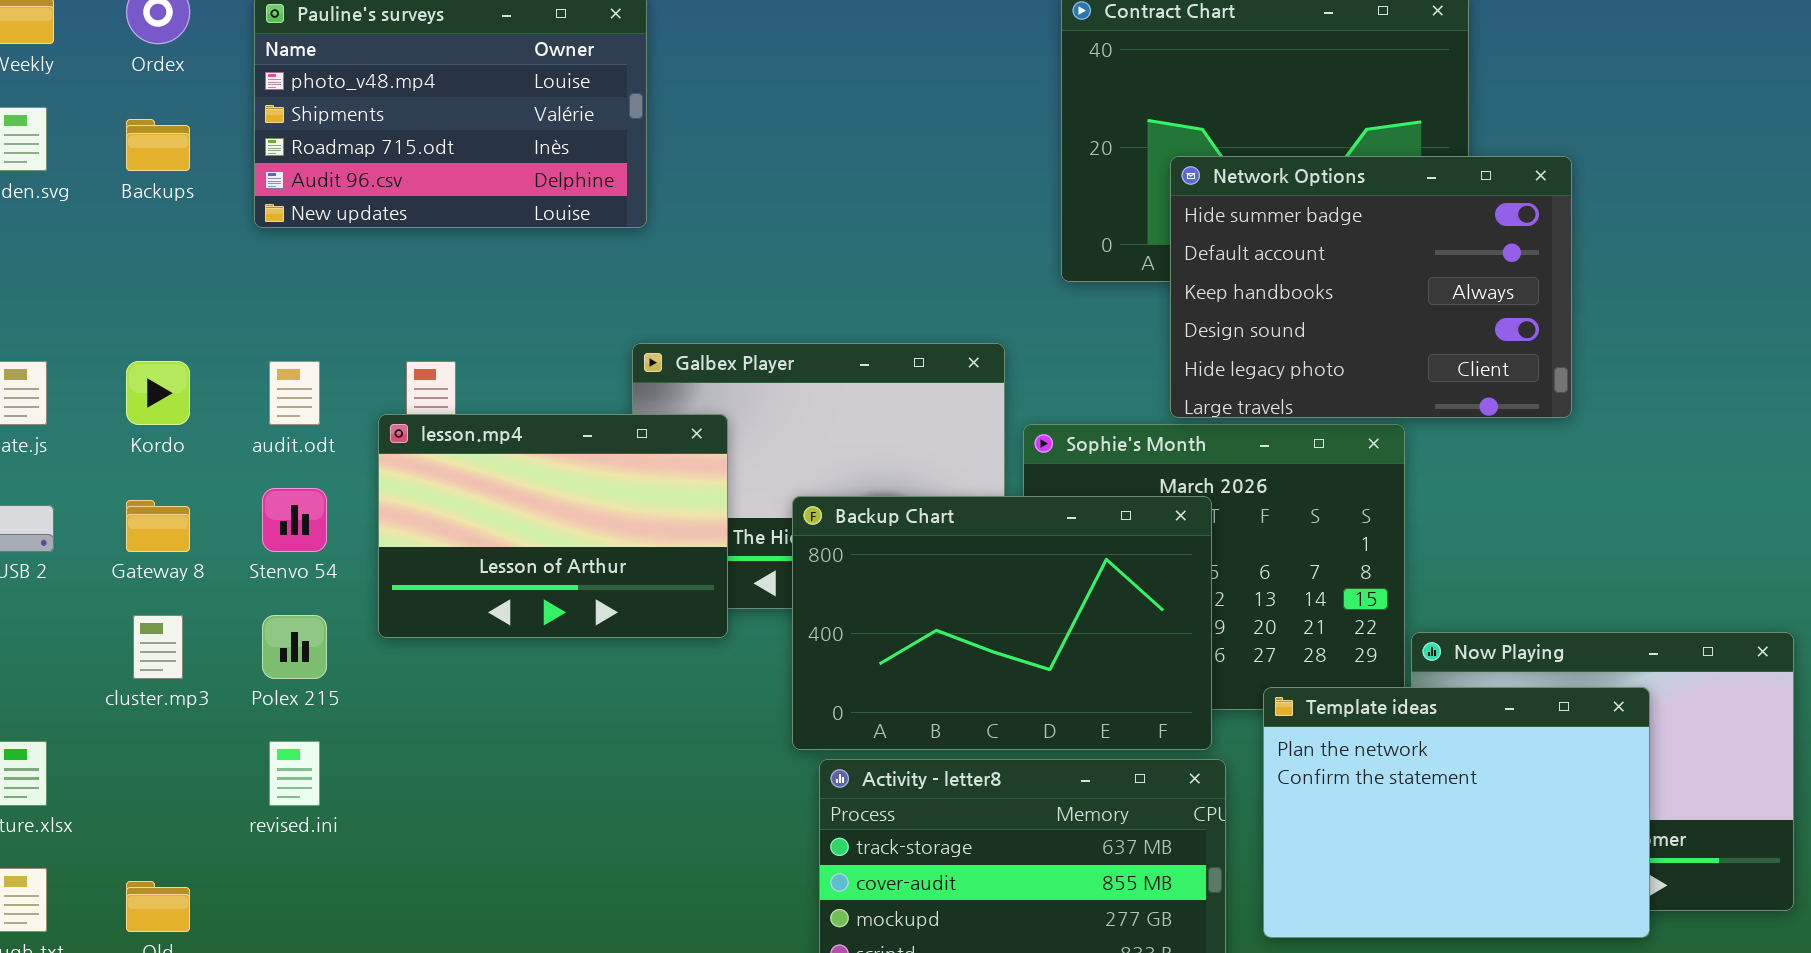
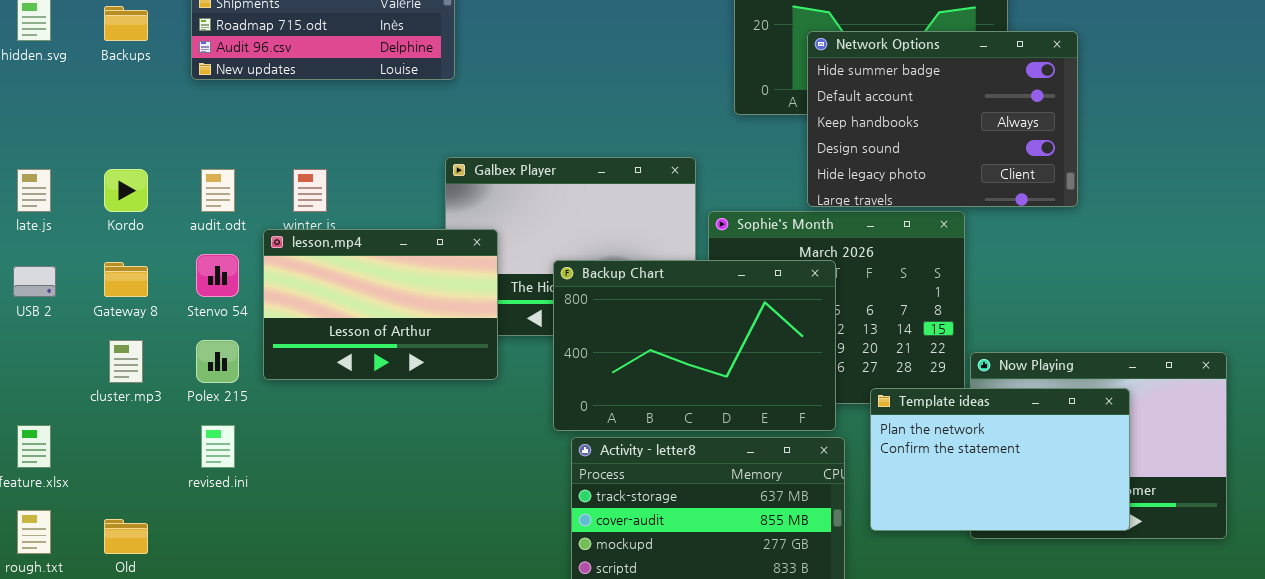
lesson.mp4: [378,414,728,638] -> [263,229,498,380], moved
Template ideas: [1263,687,1650,938] -> [870,388,1130,531], resized

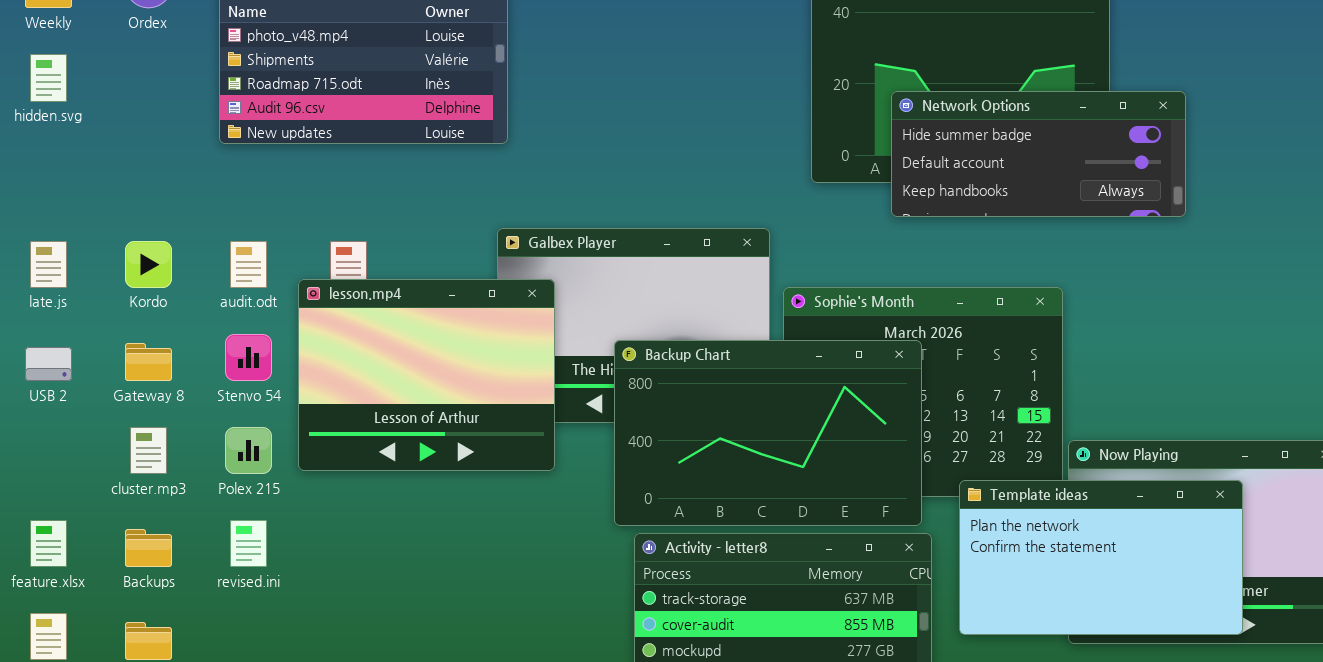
Backups: [104,6,148,41] -> [125,529,172,567], moved
Network Options: [807,31,1078,207] -> [891,91,1186,217], resized
lesson.mp4: [263,229,498,380] -> [298,279,555,471], resized

